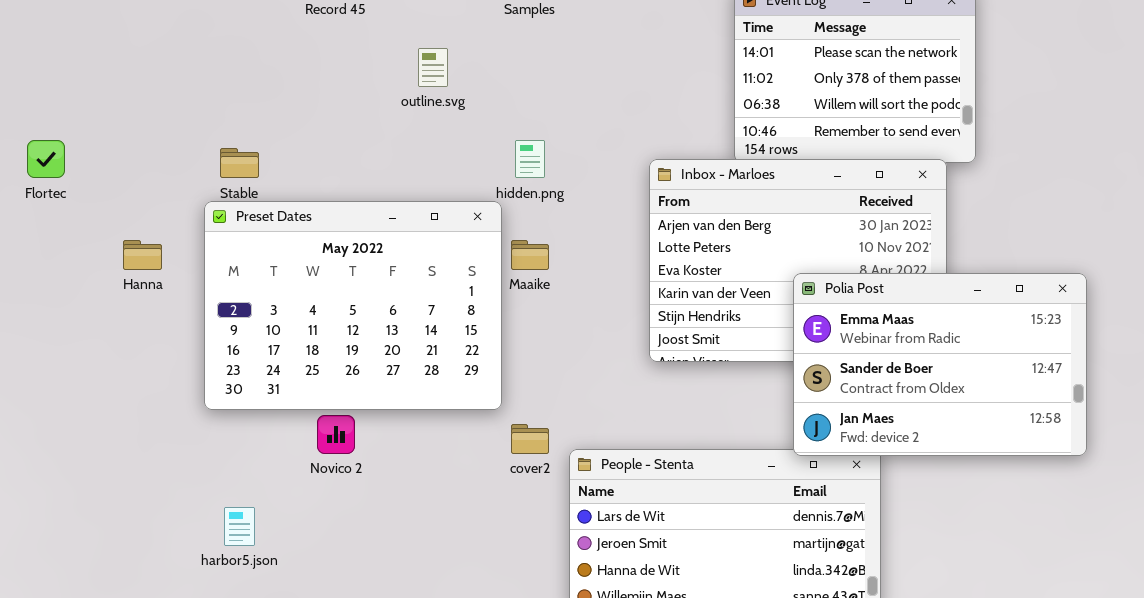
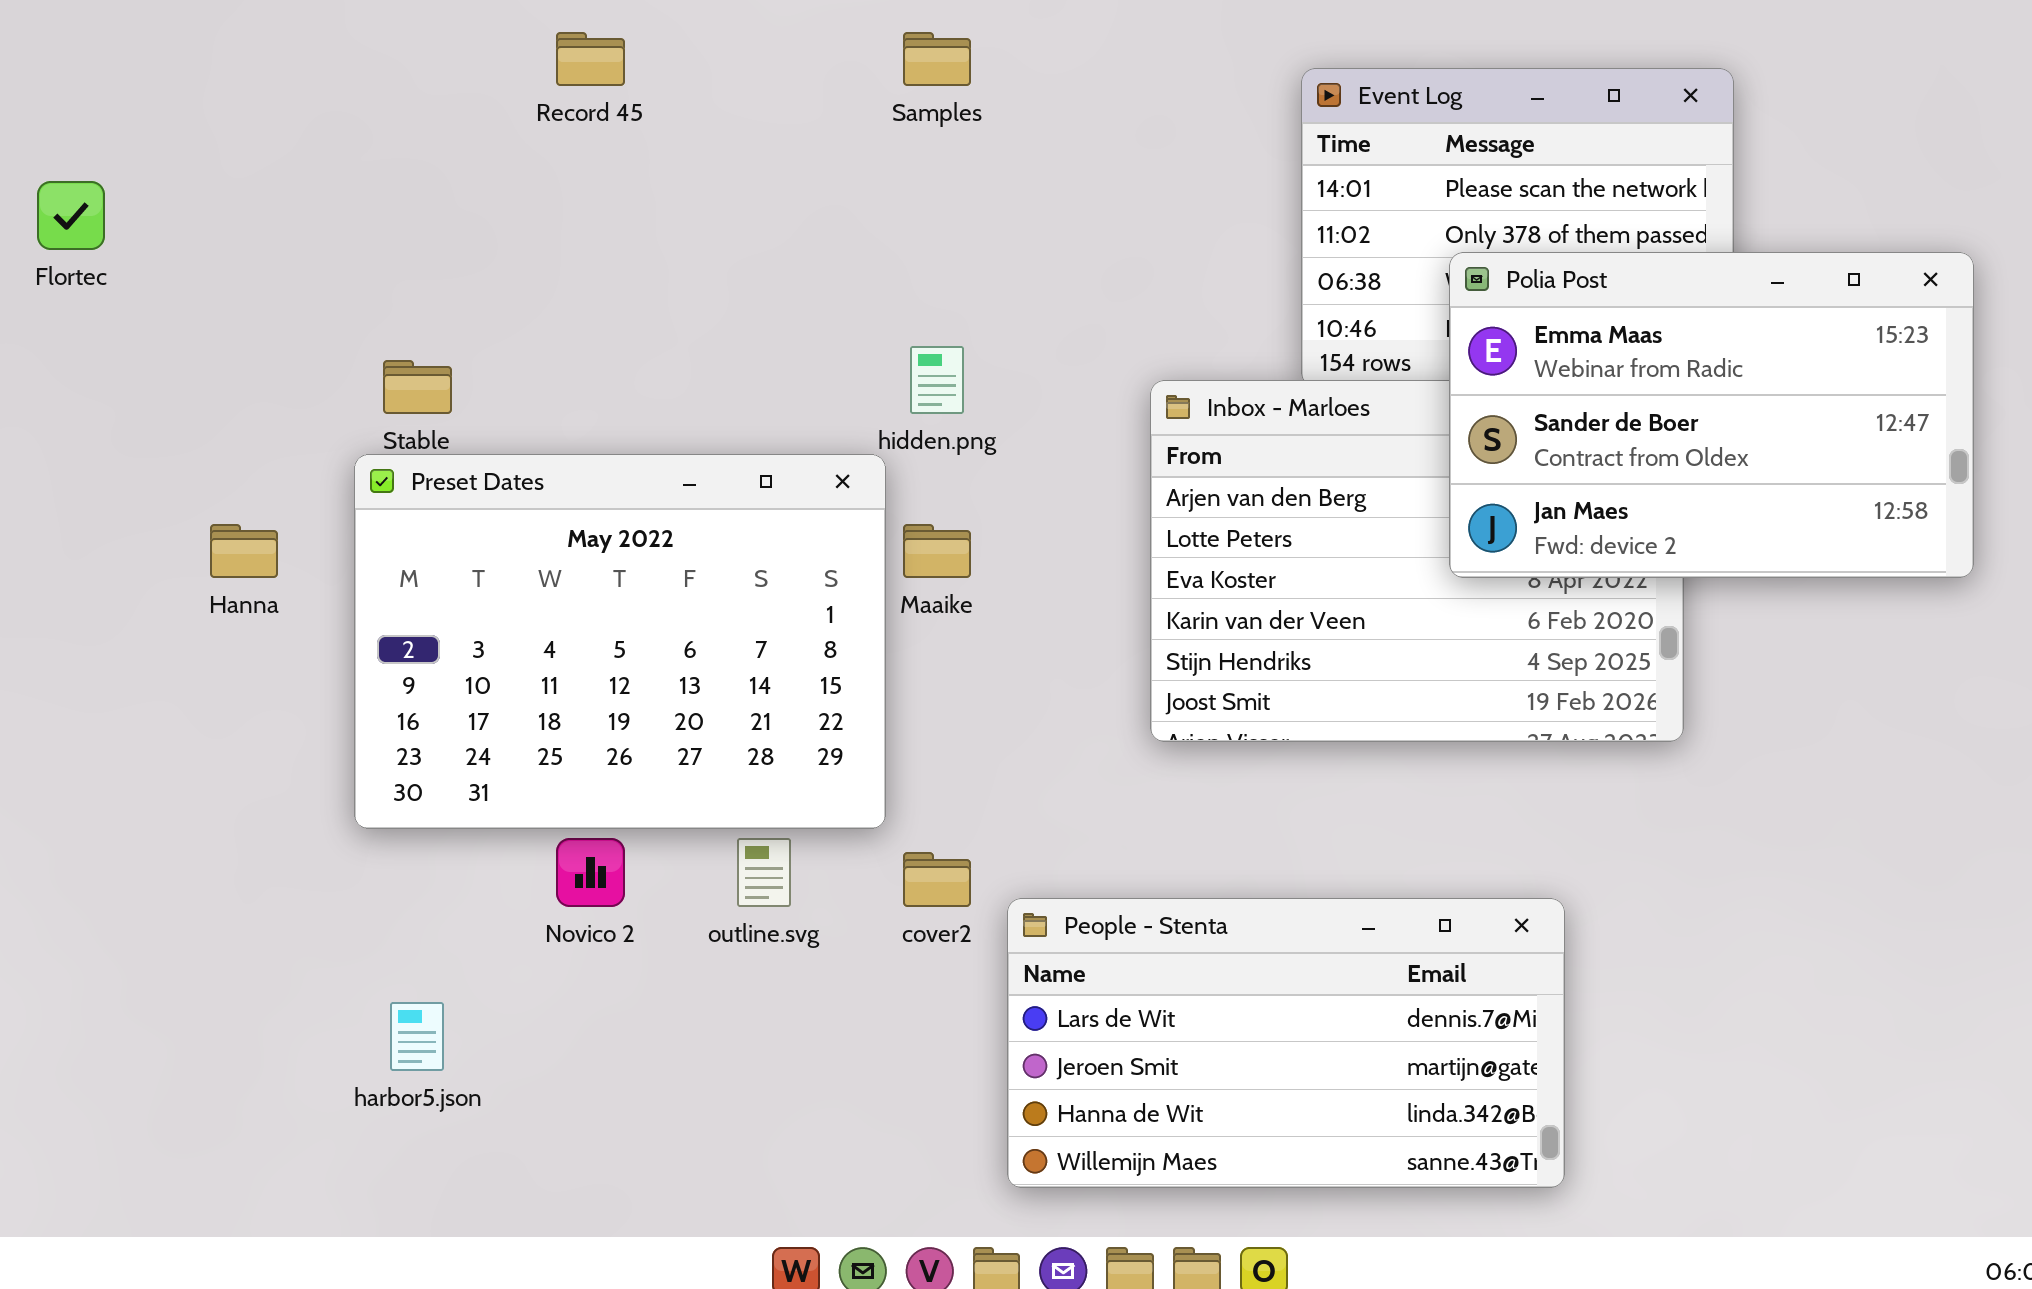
outline.svg: [418,48,448,87] -> [737,838,791,907], moved
Flortec: [27,140,65,178] -> [37,181,105,250], moved
Polia Post: [793,273,1087,456] -> [1449,252,1974,578], moved

